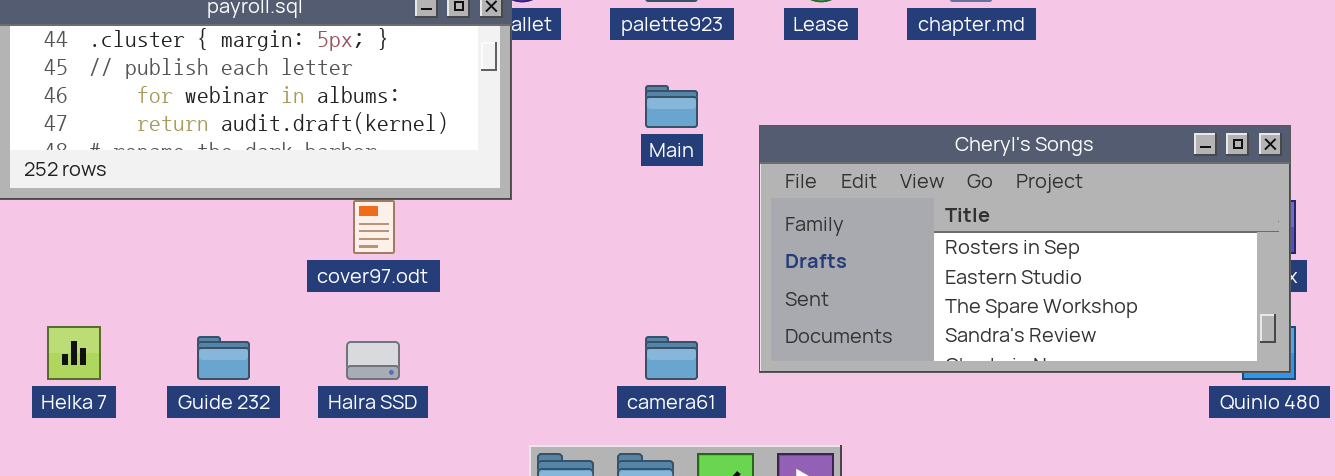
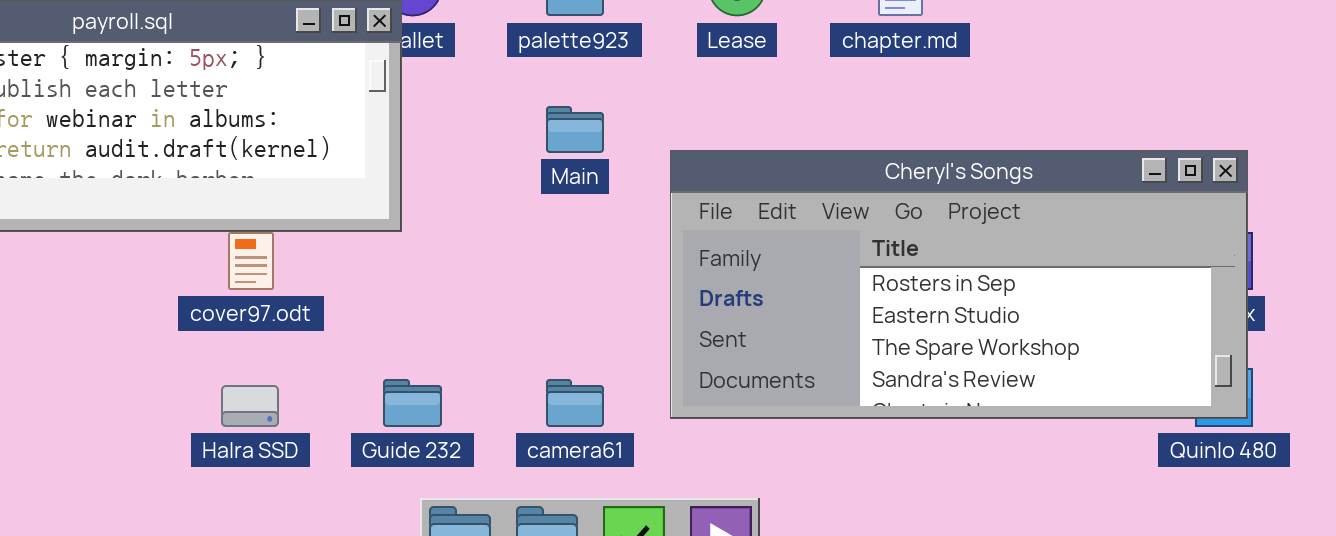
Guide 232: [197,336,250,380] -> [383,379,442,427], moved

